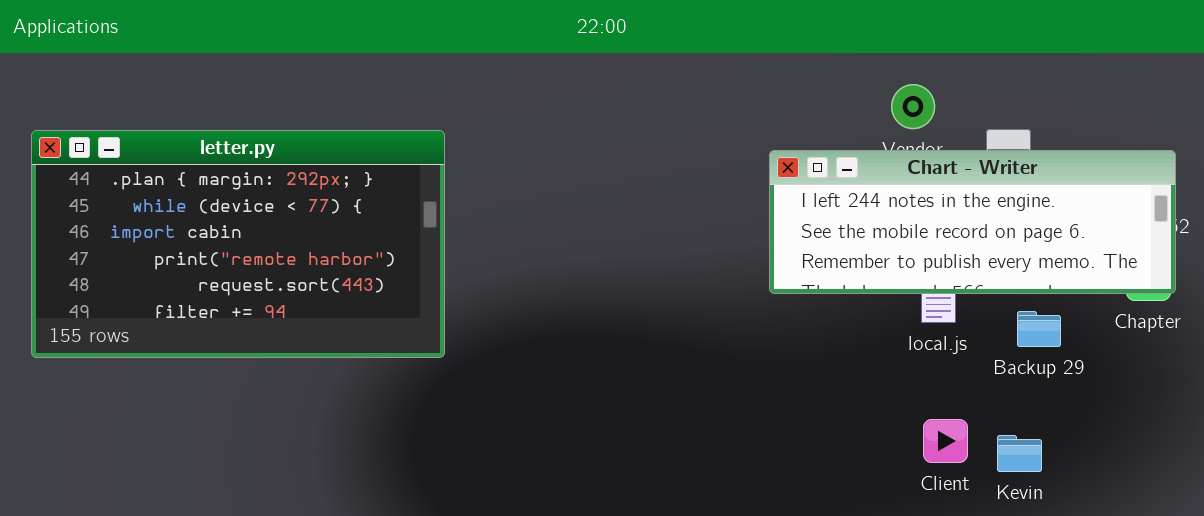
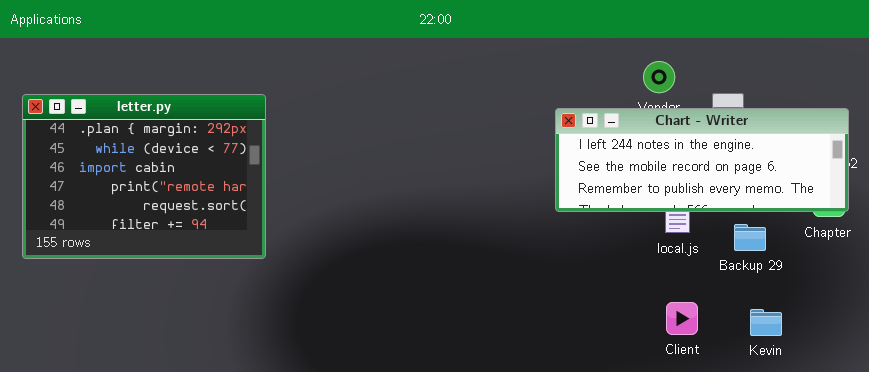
letter.py: [31,130,445,358] -> [22,94,266,259], resized
Kevin: [997,435,1042,472] -> [750,309,782,336], moved

